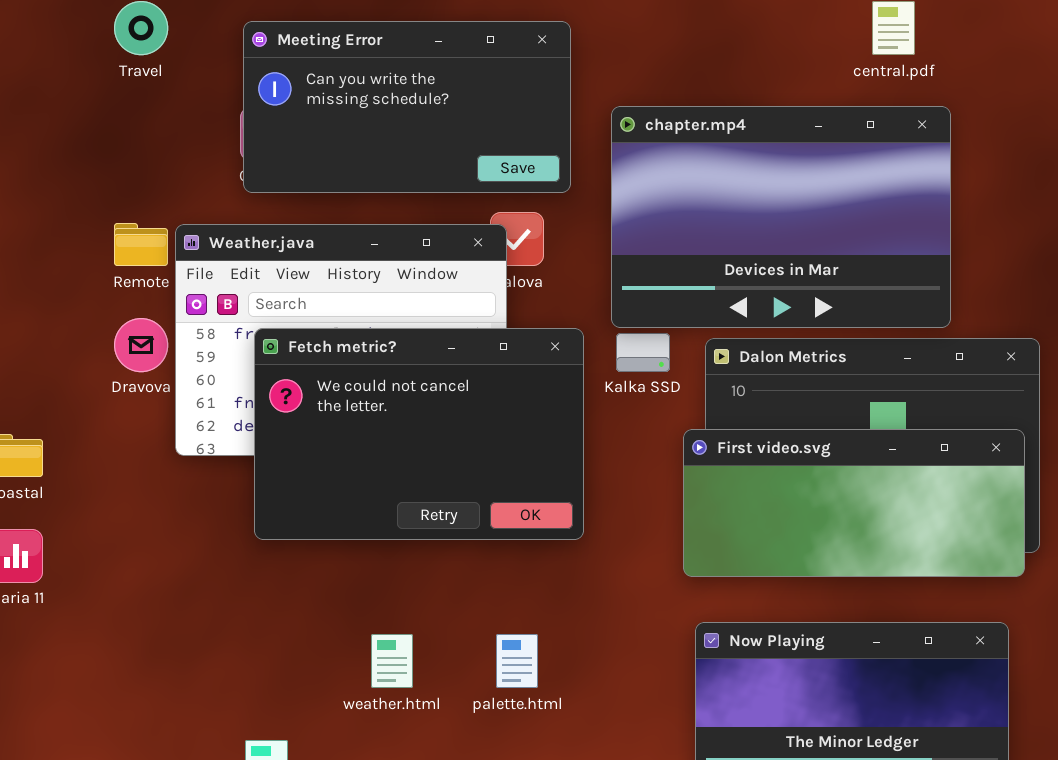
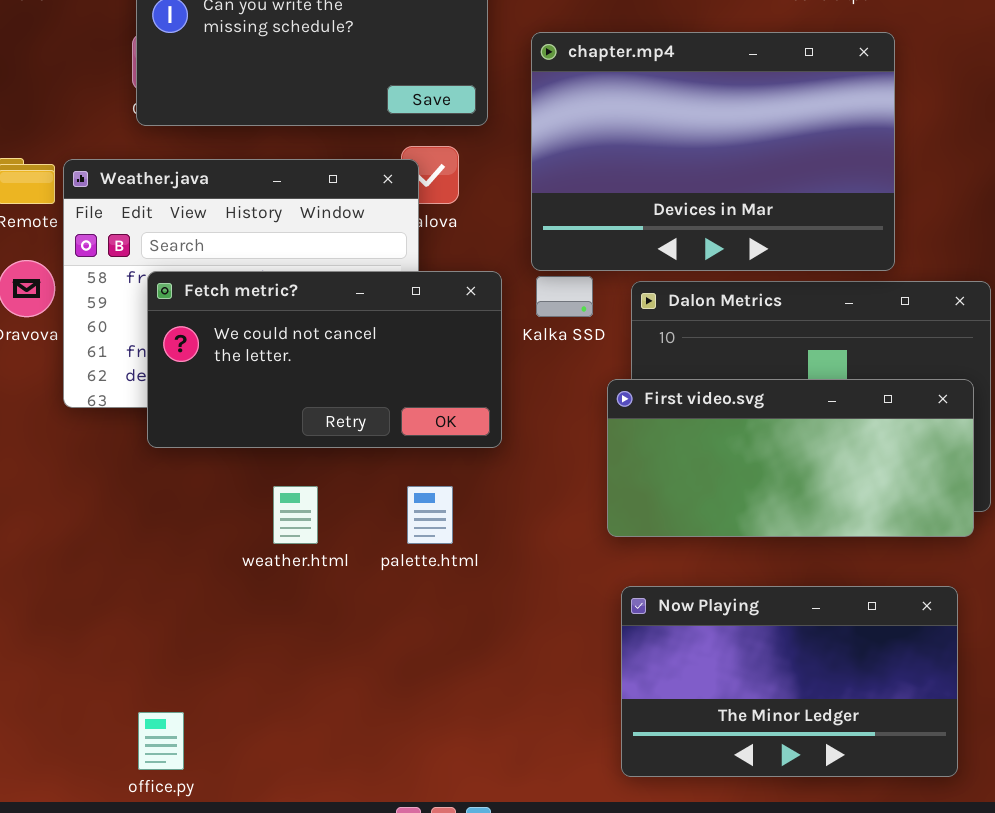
Fetch metric?: [254,328,584,540] -> [147,271,502,448], resized
weather.html: [371,634,413,688] -> [273,486,318,544], moved
palette.html: [496,634,538,688] -> [407,486,453,544], moved

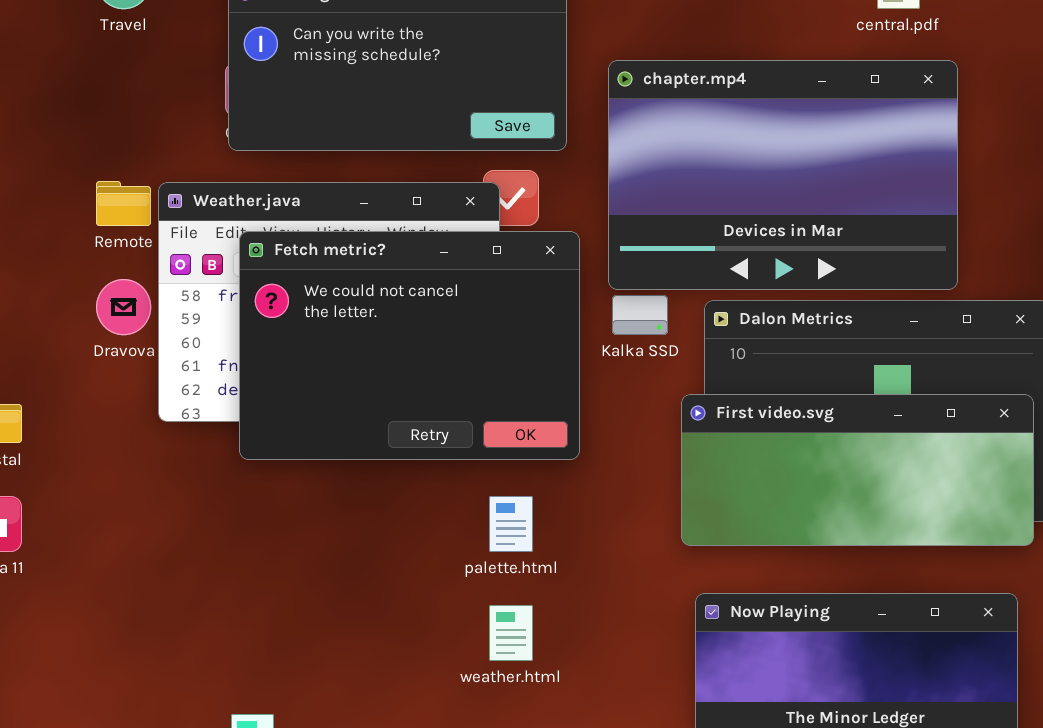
Fetch metric?: [147,271,502,448] -> [239,231,580,460], resized
weather.html: [273,486,318,544] -> [489,605,533,661], moved

